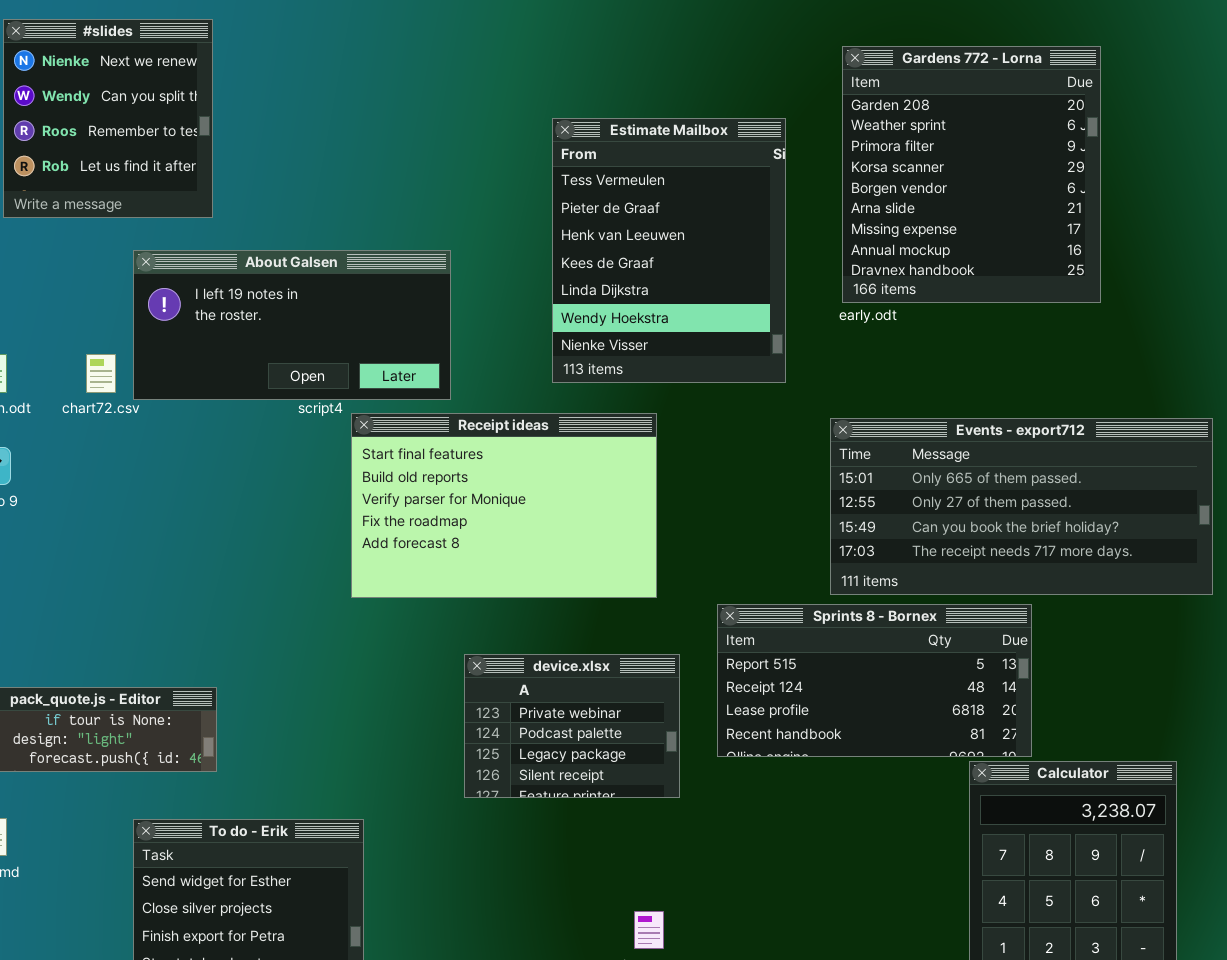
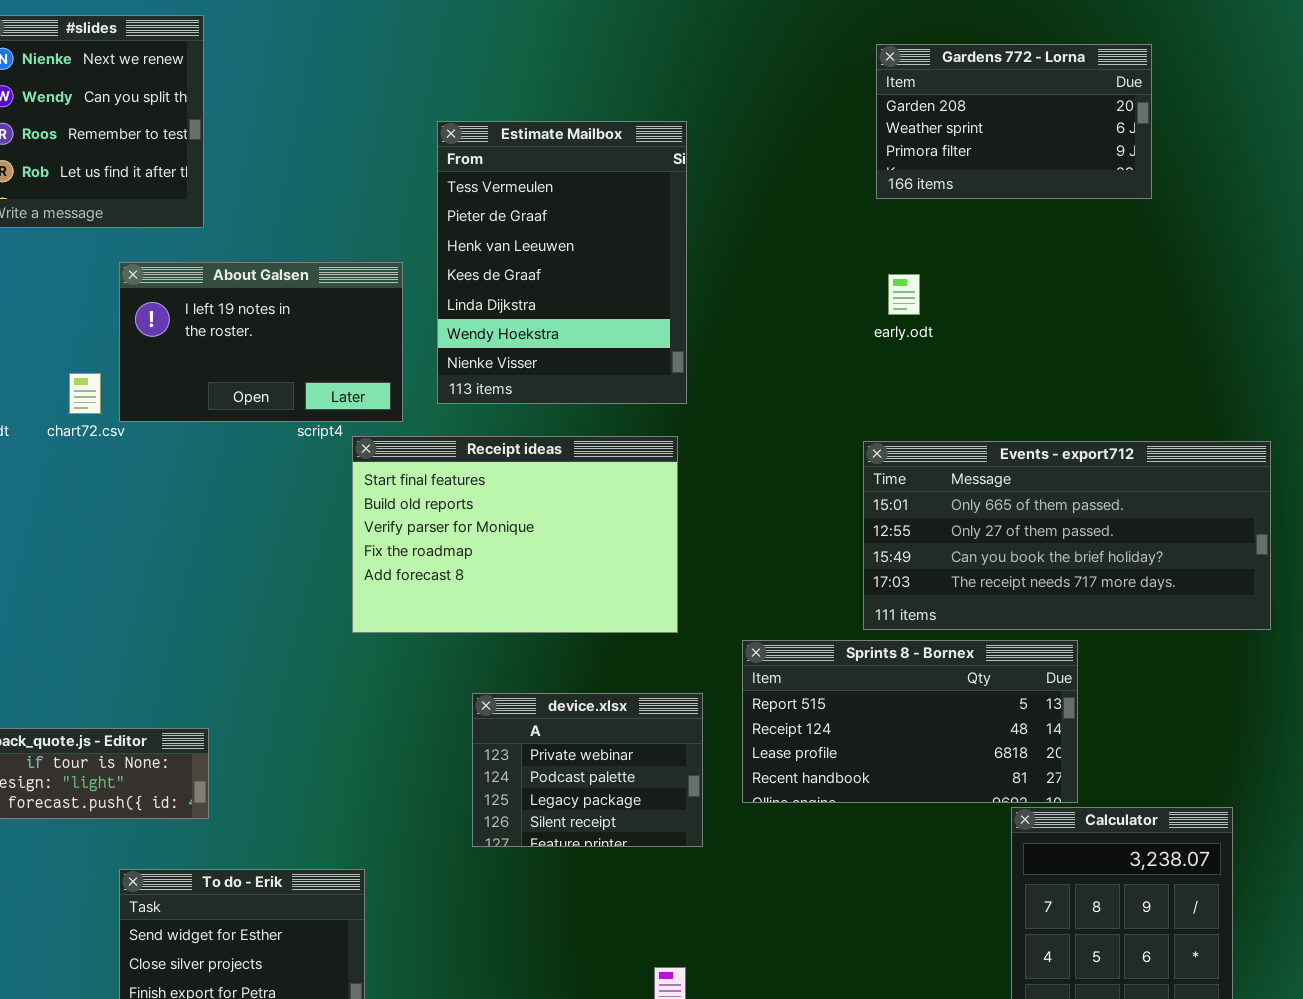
Gardens 772 - Lorna: [842,46,1101,303] -> [876,44,1152,199], resized
Estimate Mailbox: [552,118,786,383] -> [437,121,687,404], moved
About Galsen: [133,250,451,400] -> [119,262,403,422], resized

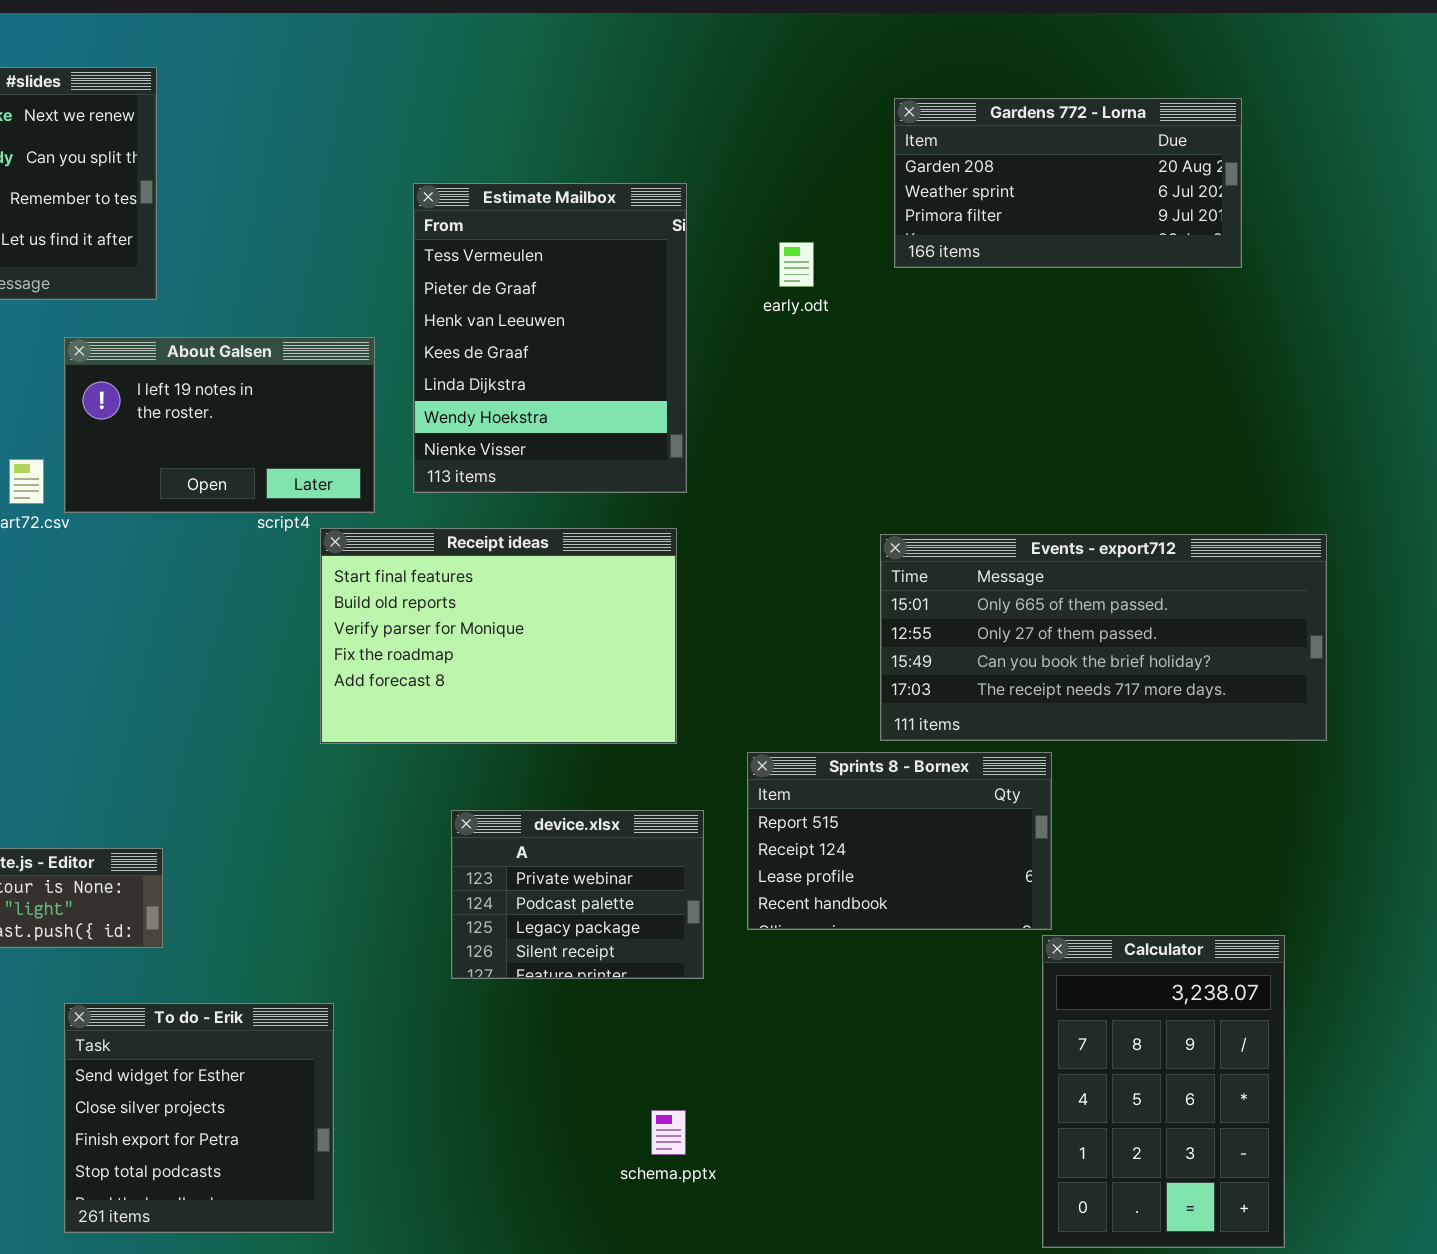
Gardens 772 - Lorna: [876,44,1152,199] -> [894,98,1242,268], resized
early.odt: [888,274,920,315] -> [779,242,814,287], moved
Sprints 8 - Bornex: [742,640,1078,803] -> [747,752,1052,930], resized

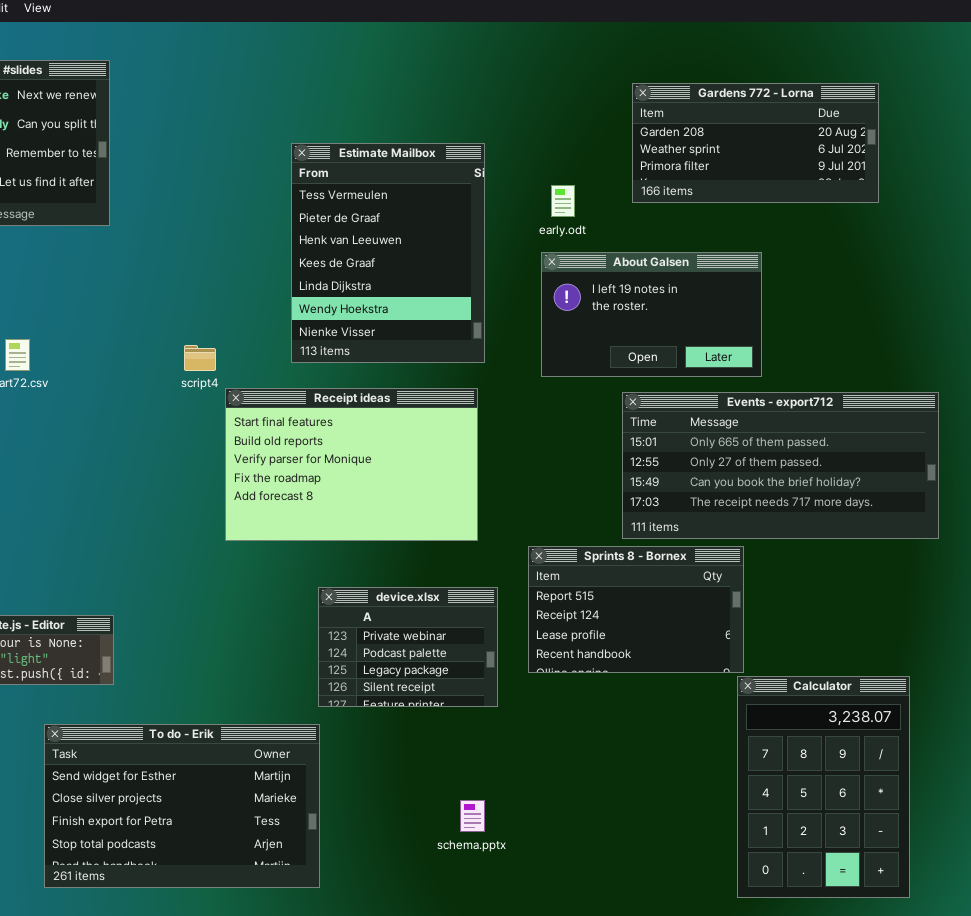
About Galsen: [64,337,375,513] -> [541,252,762,377], moved
To do - Erik: [64,1003,334,1233] -> [44,724,320,888], resized

